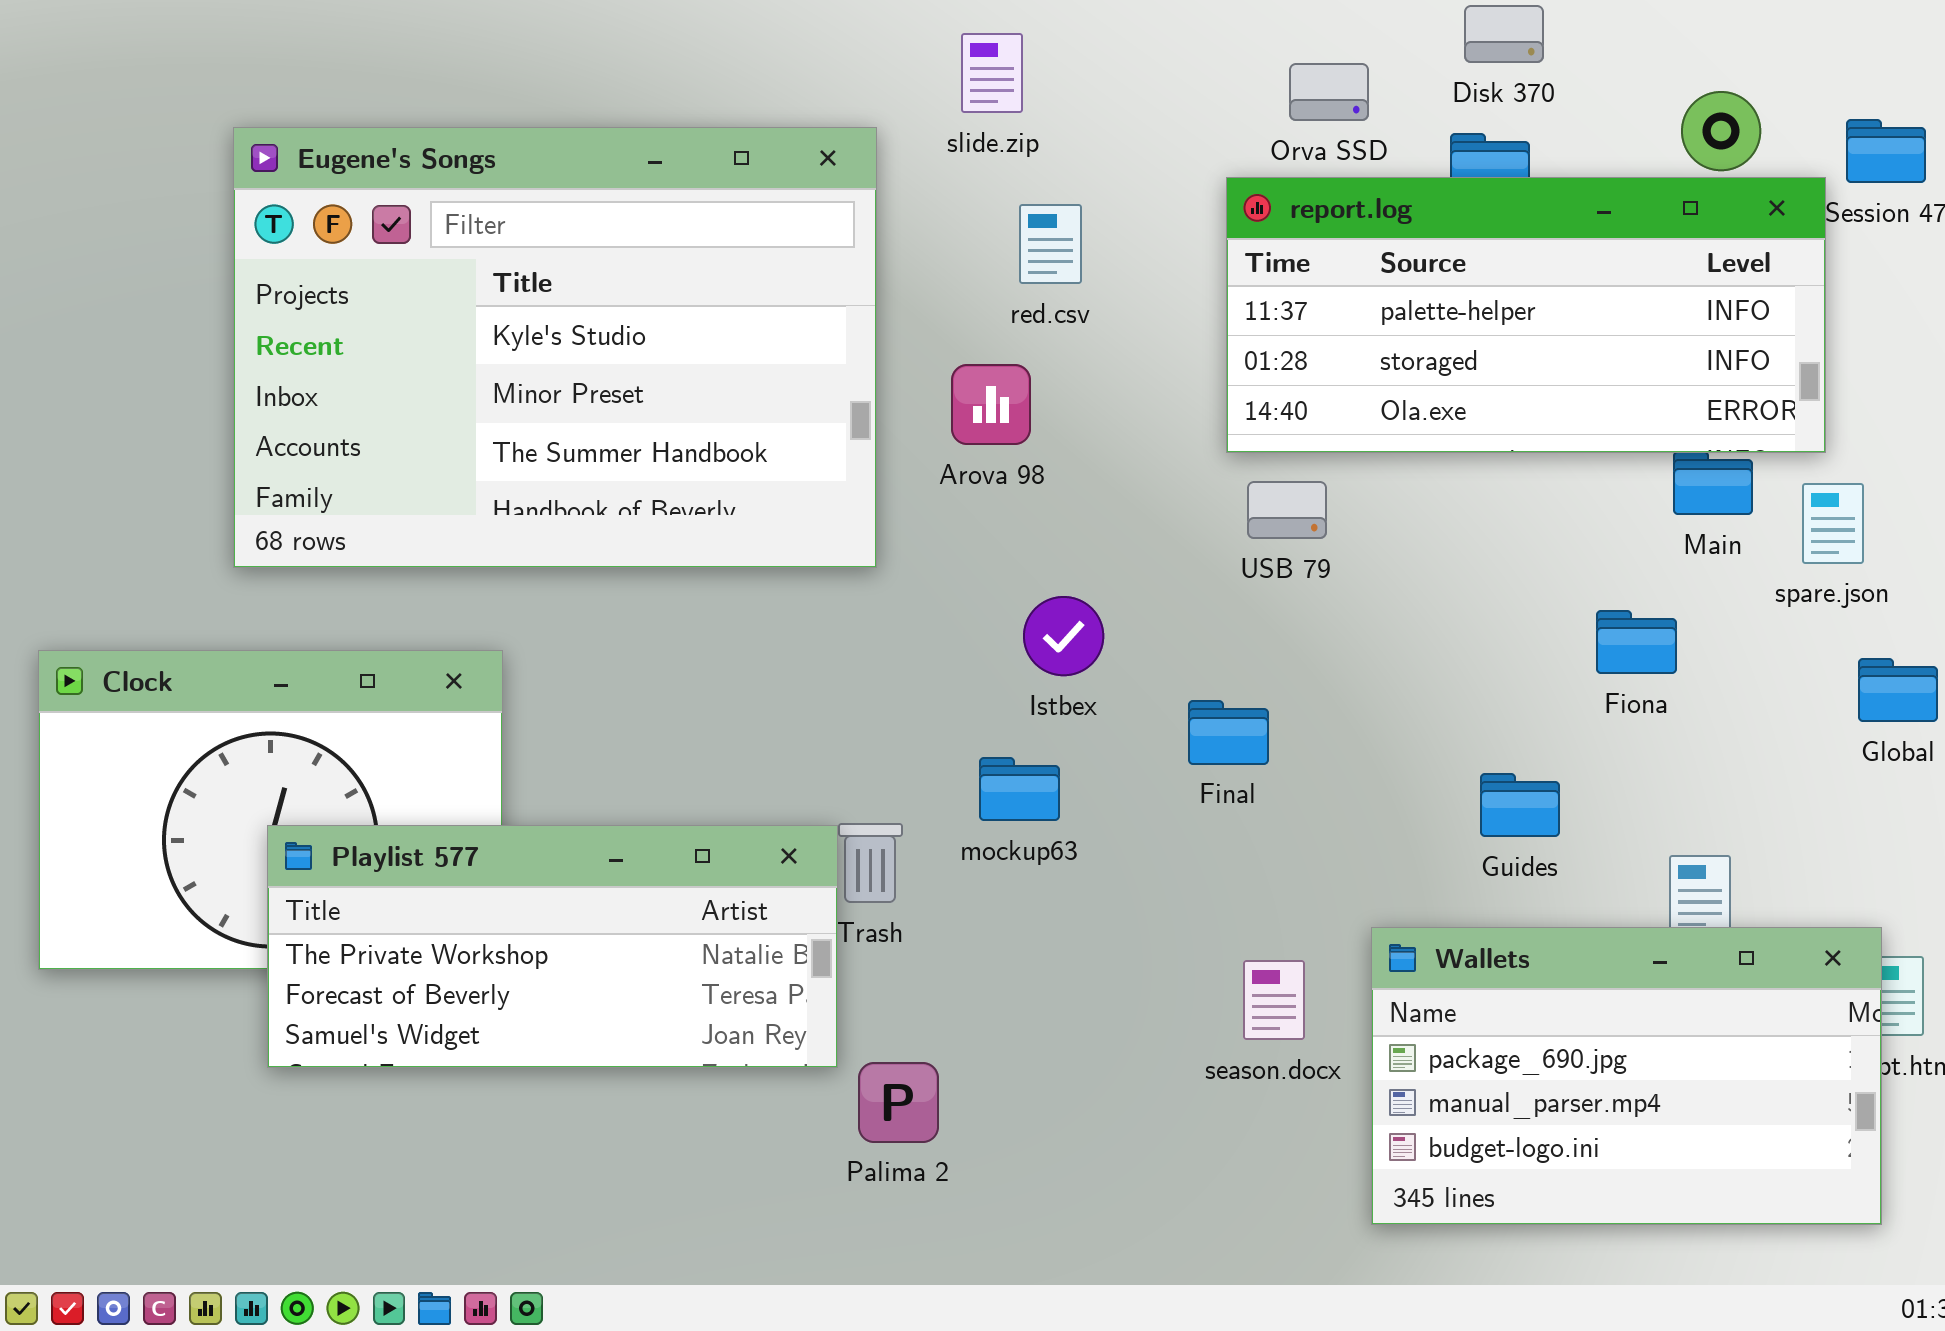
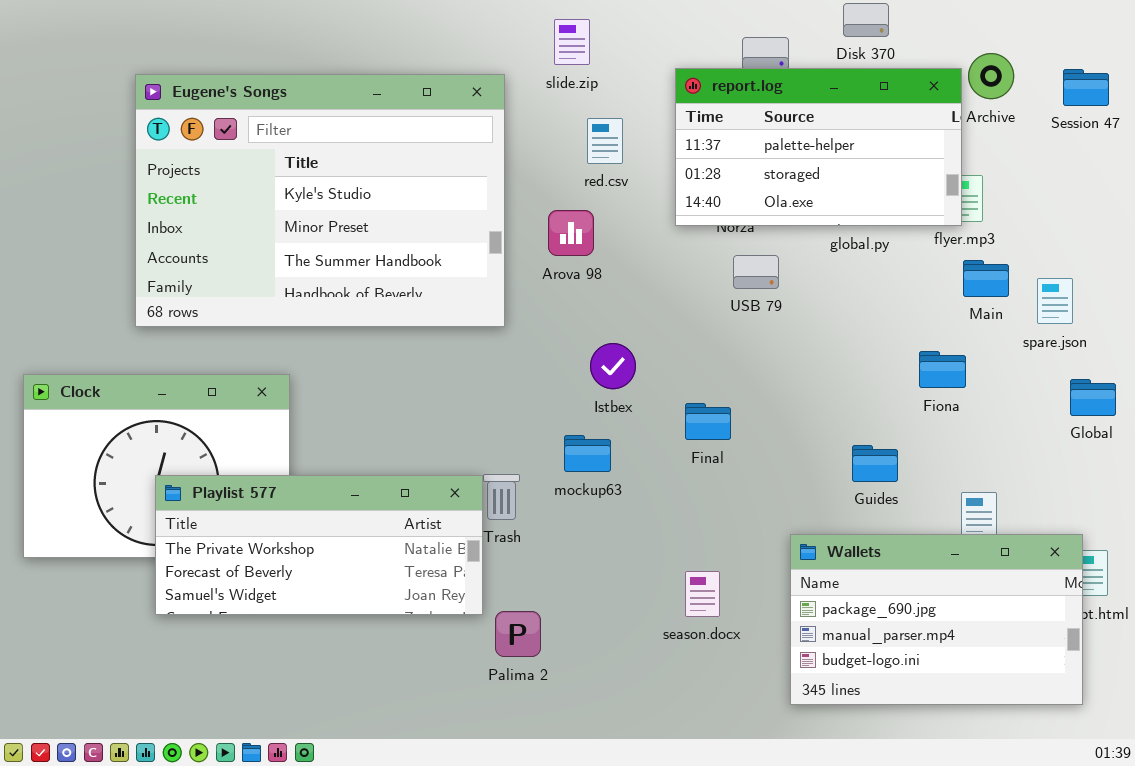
report.log: [1226,177,1826,453] -> [675,68,962,226], moved, resized
USB 79: [1247,481,1327,539] -> [733,255,779,289], moved
season.docx: [1243,960,1305,1040] -> [685,571,720,617], moved

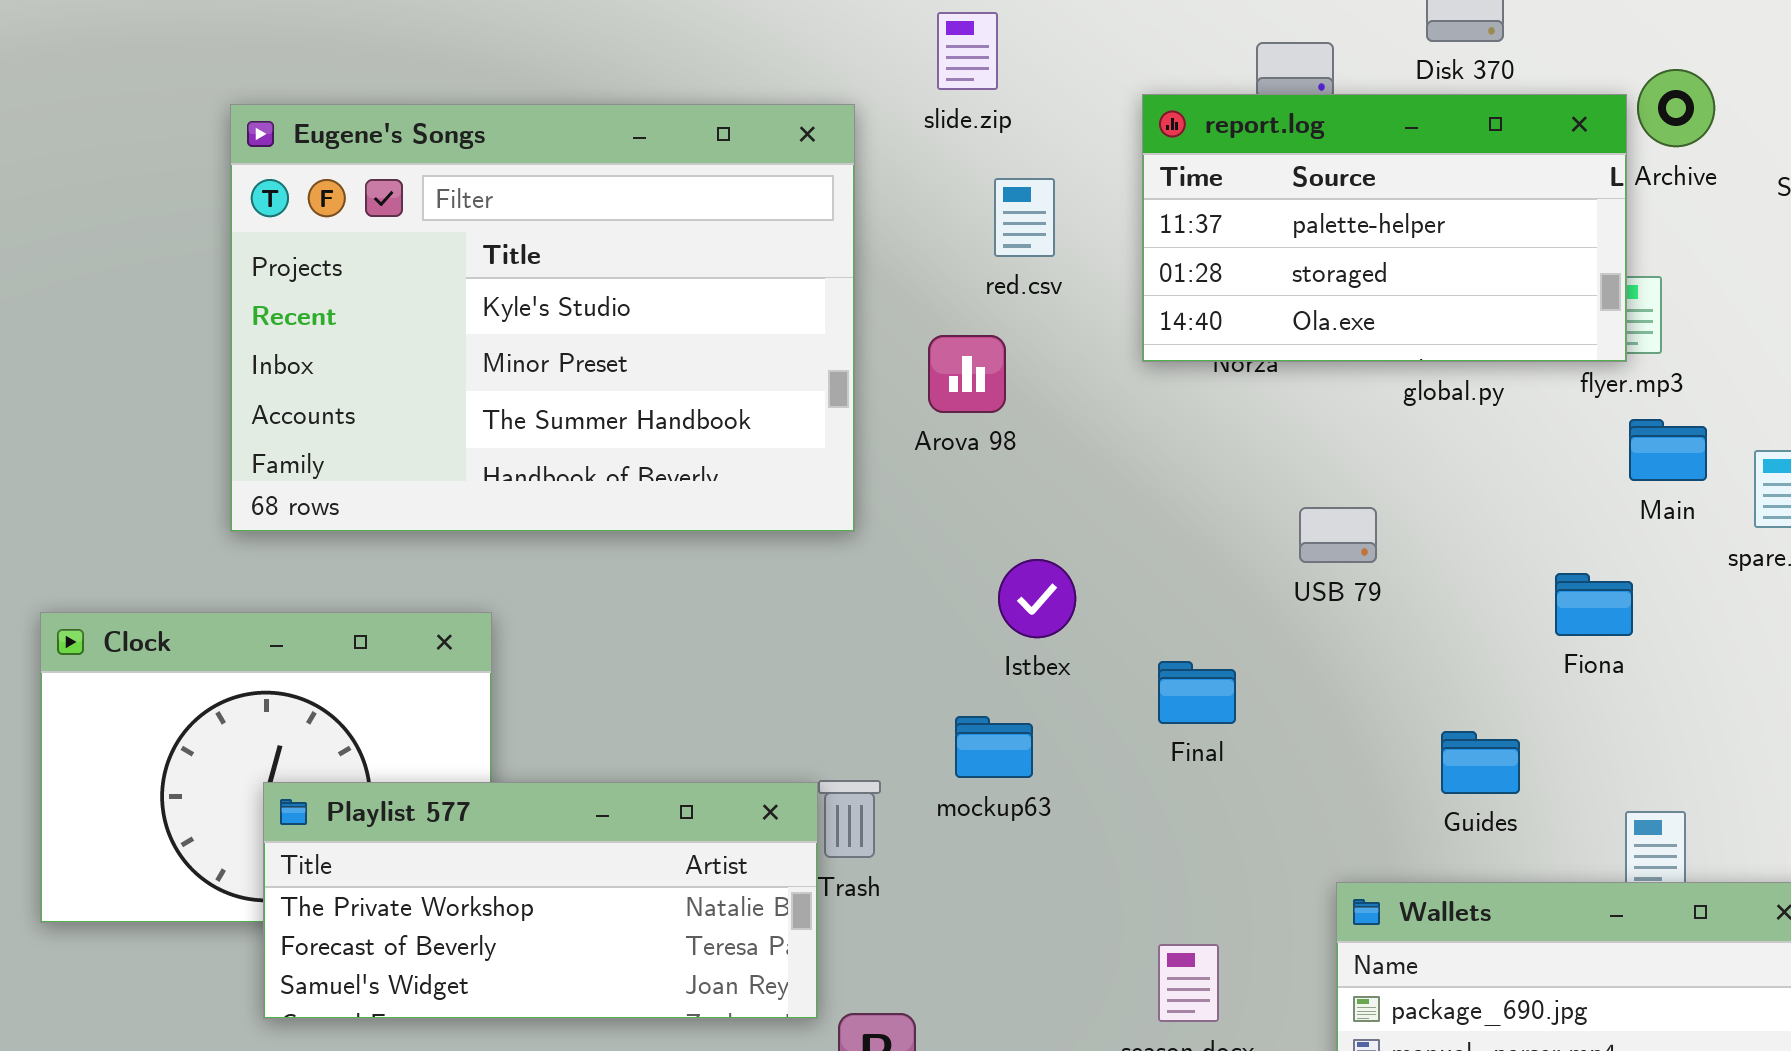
USB 79: [733,255,779,289] -> [1299,507,1377,563], moved

